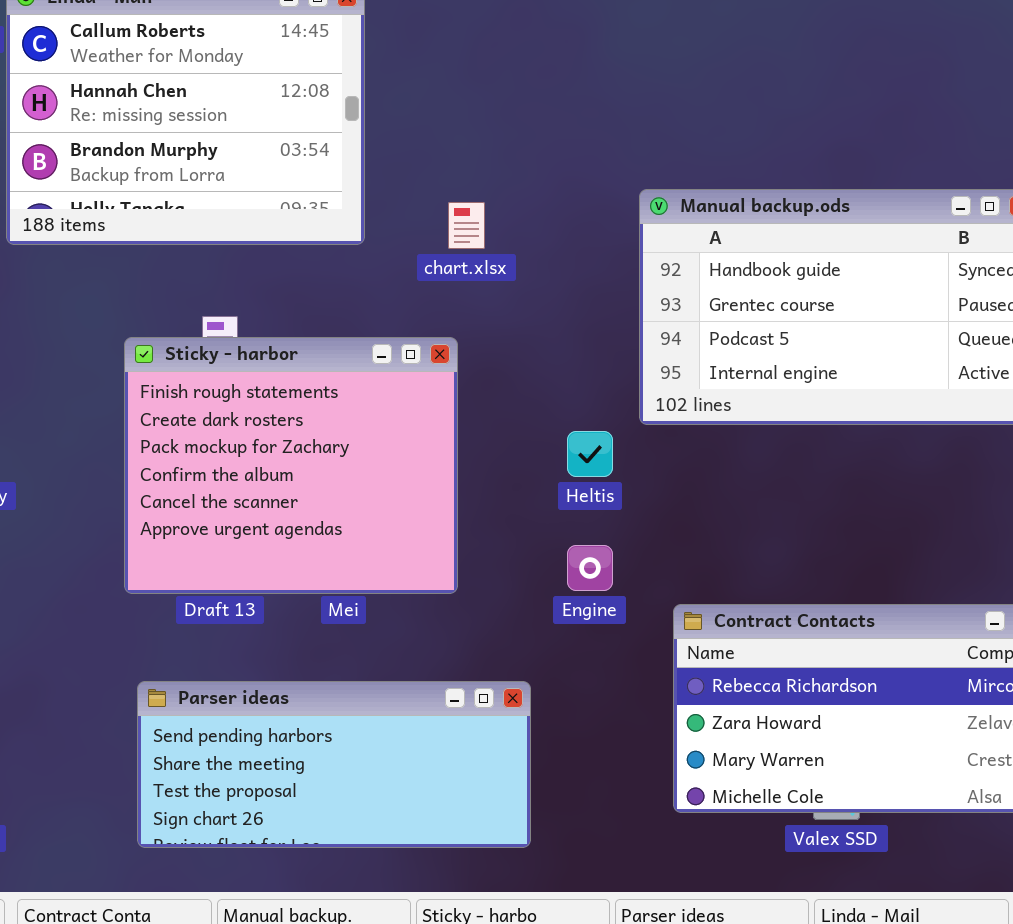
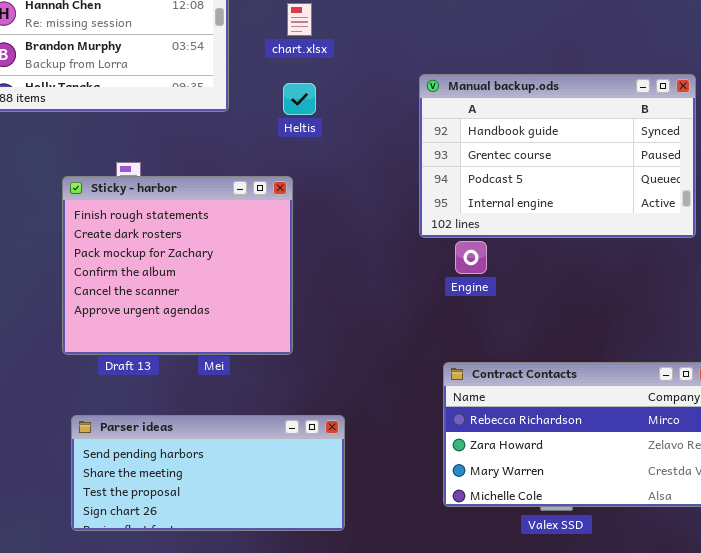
chart.xlsx: [448,202,485,249] -> [287,3,312,36], moved
Heltis: [567,431,613,477] -> [283,83,316,115], moved
Engine: [567,545,613,591] -> [455,241,487,274], moved

